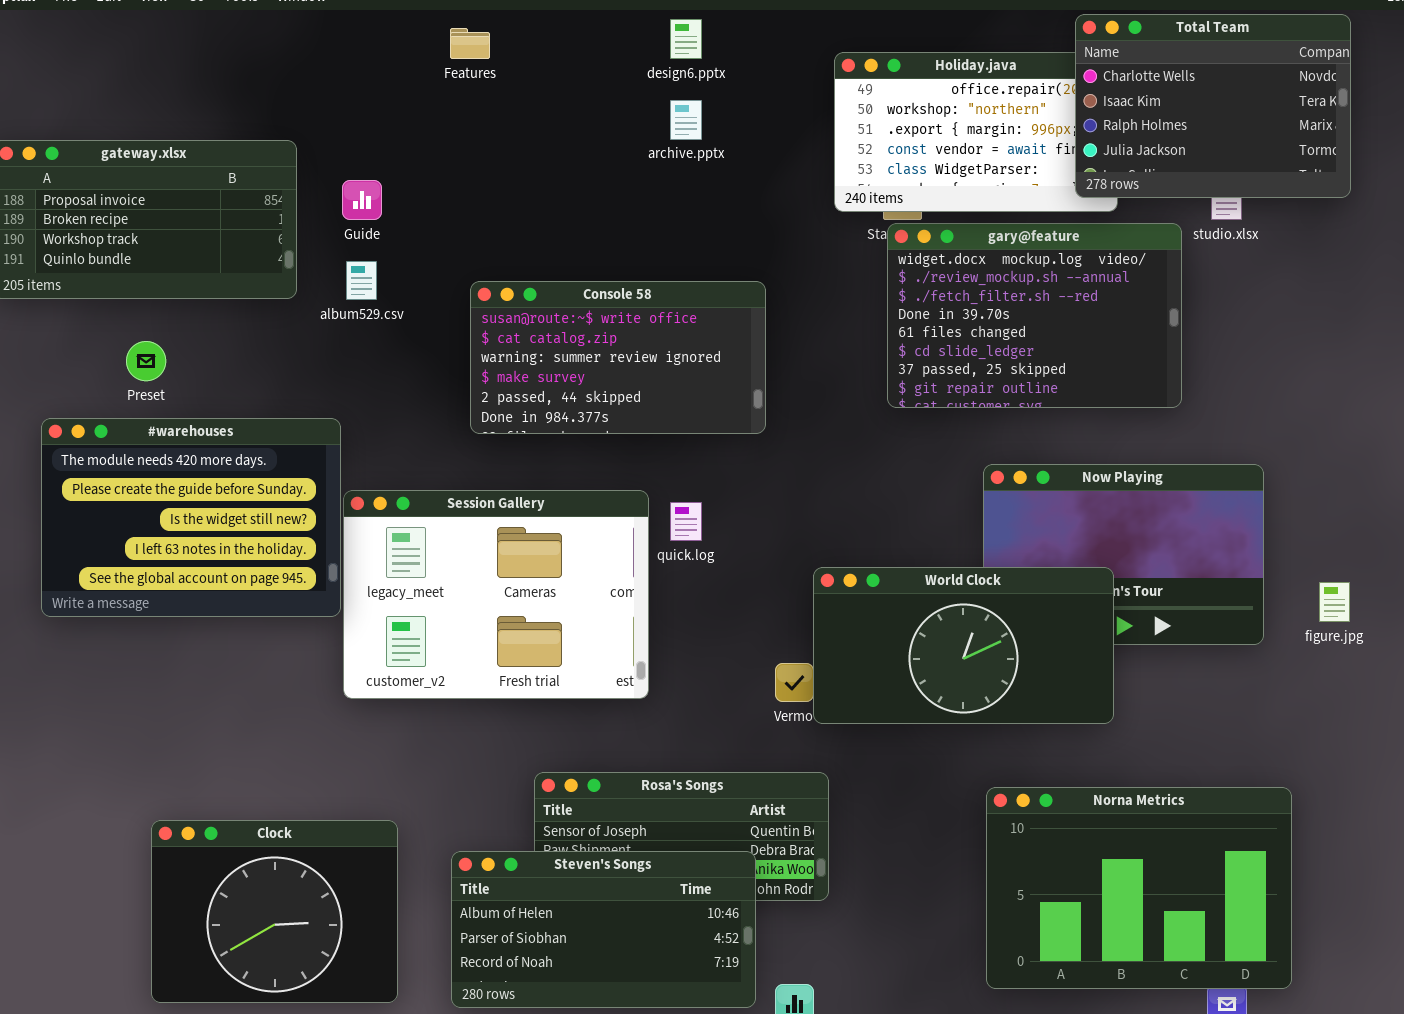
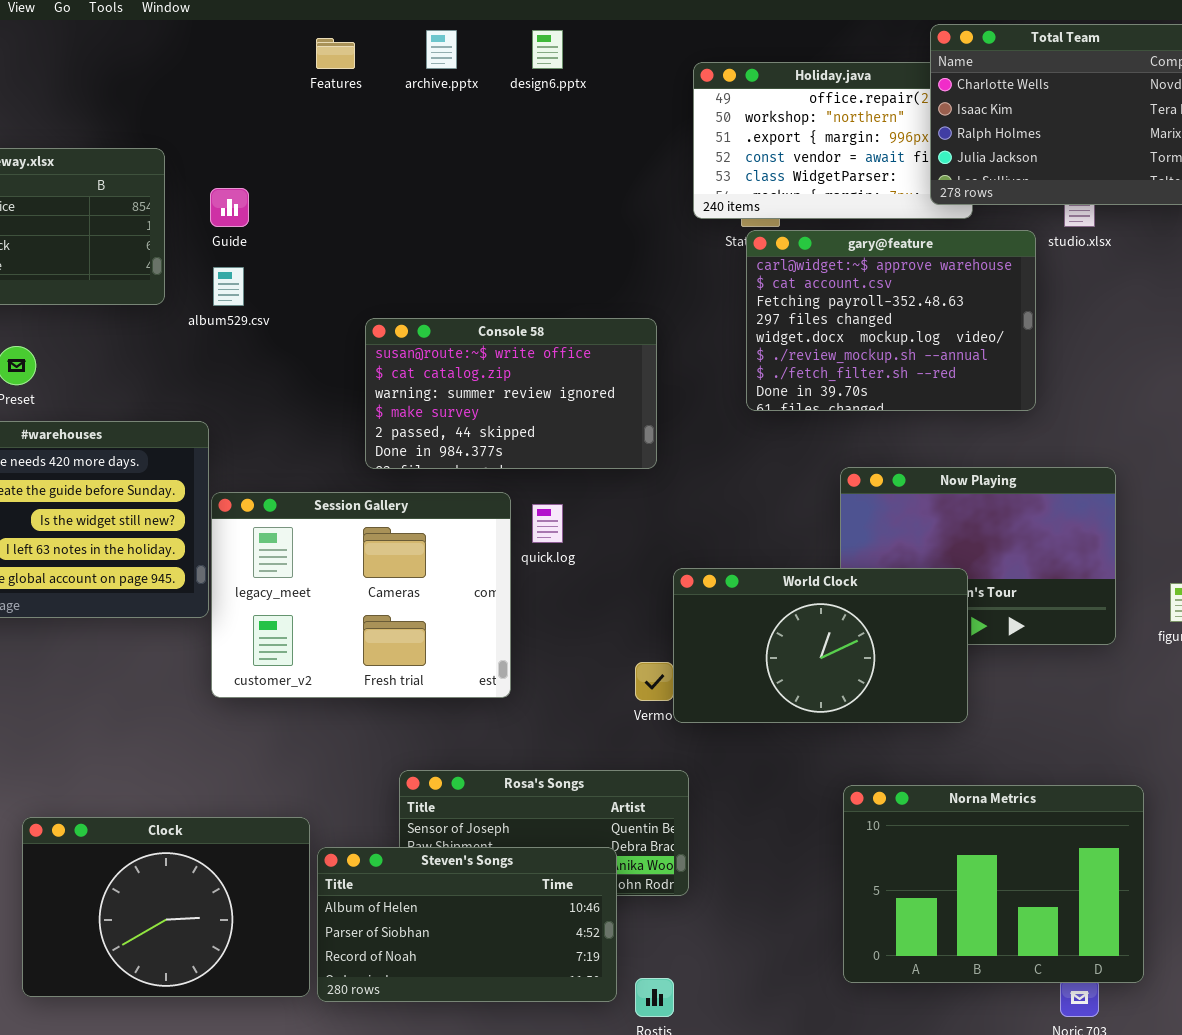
archive.pptx: [670,100,702,140] -> [426,30,457,69], moved
gary@feature: [887,223,1182,408] -> [746,230,1036,411], scrolled up 4 rows
Console 58: [470,281,766,434] -> [365,318,657,469], moved
Clock: [151,820,398,1003] -> [22,817,310,997], resized

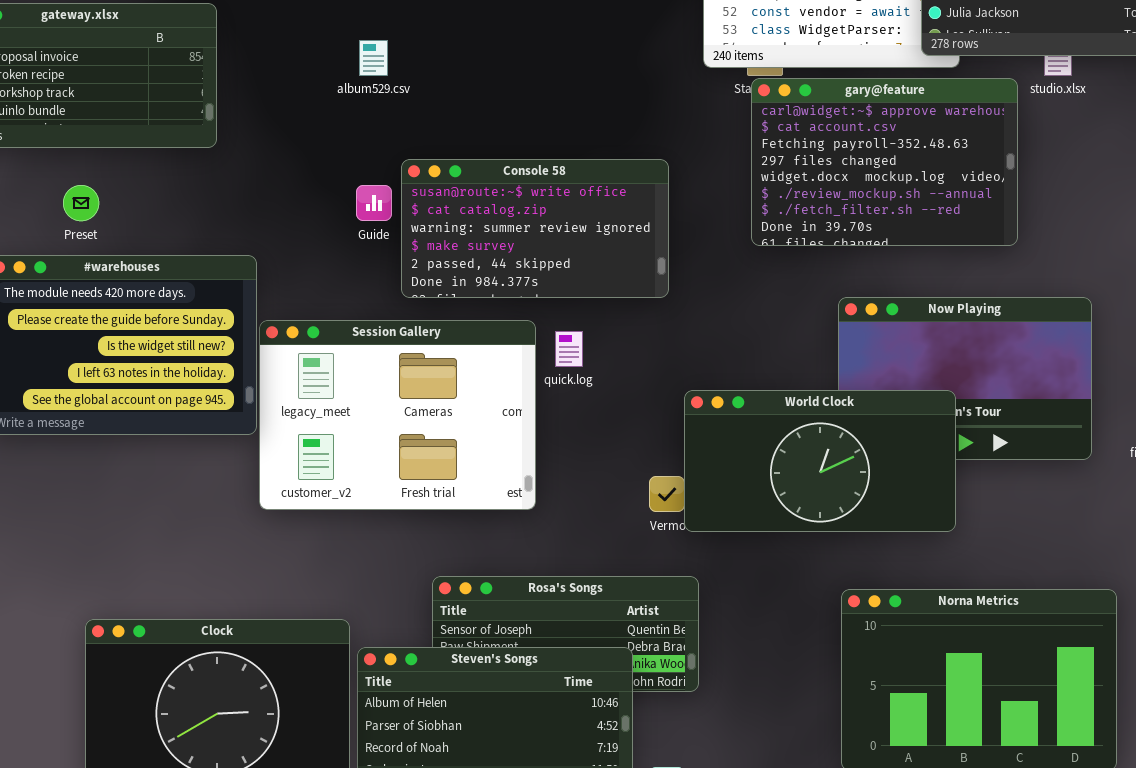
Guide: [210,188,249,227] -> [356,185,392,221], moved
album529.csv: [213,267,244,306] -> [359,40,388,76], moved

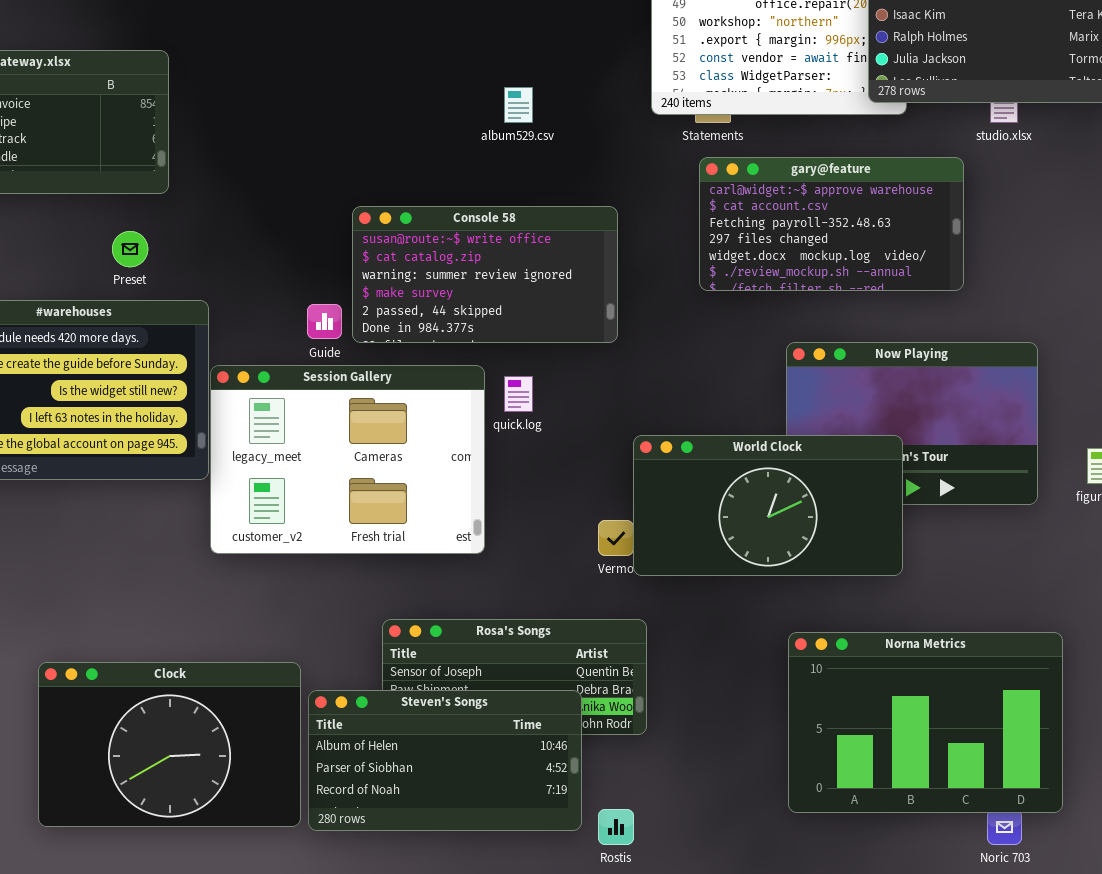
album529.csv: [359,40,388,76] -> [504,87,533,123], moved
gary@feature: [751,78,1018,246] -> [699,157,964,291], resized
Preset: [63,185,99,221] -> [112,231,148,267], moved
Guide: [356,185,392,221] -> [307,304,342,339], moved

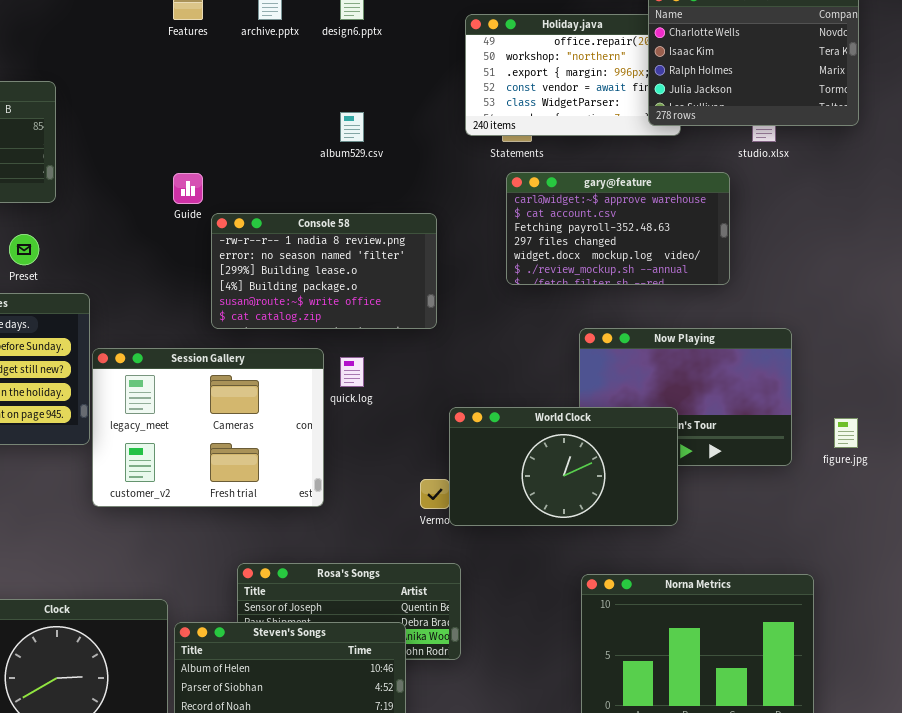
Console 58: [352,206,618,343] -> [211,213,437,329], scrolled up 4 rows
Guide: [307,304,342,339] -> [173,173,203,204], moved

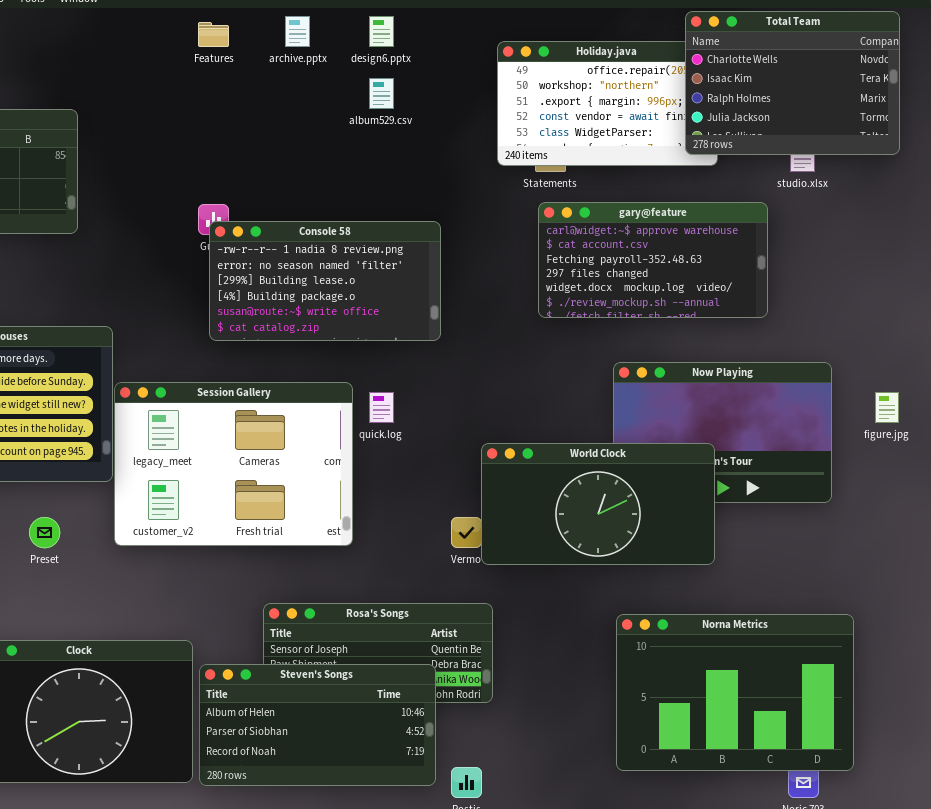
album529.csv: [340,112,364,142] -> [369,78,394,109], moved
Console 58: [211,213,437,329] -> [209,221,441,341], moved
Preset: [9,234,39,265] -> [29,517,60,548], moved
figure.jpg: [834,418,858,448] -> [875,392,899,423], moved

